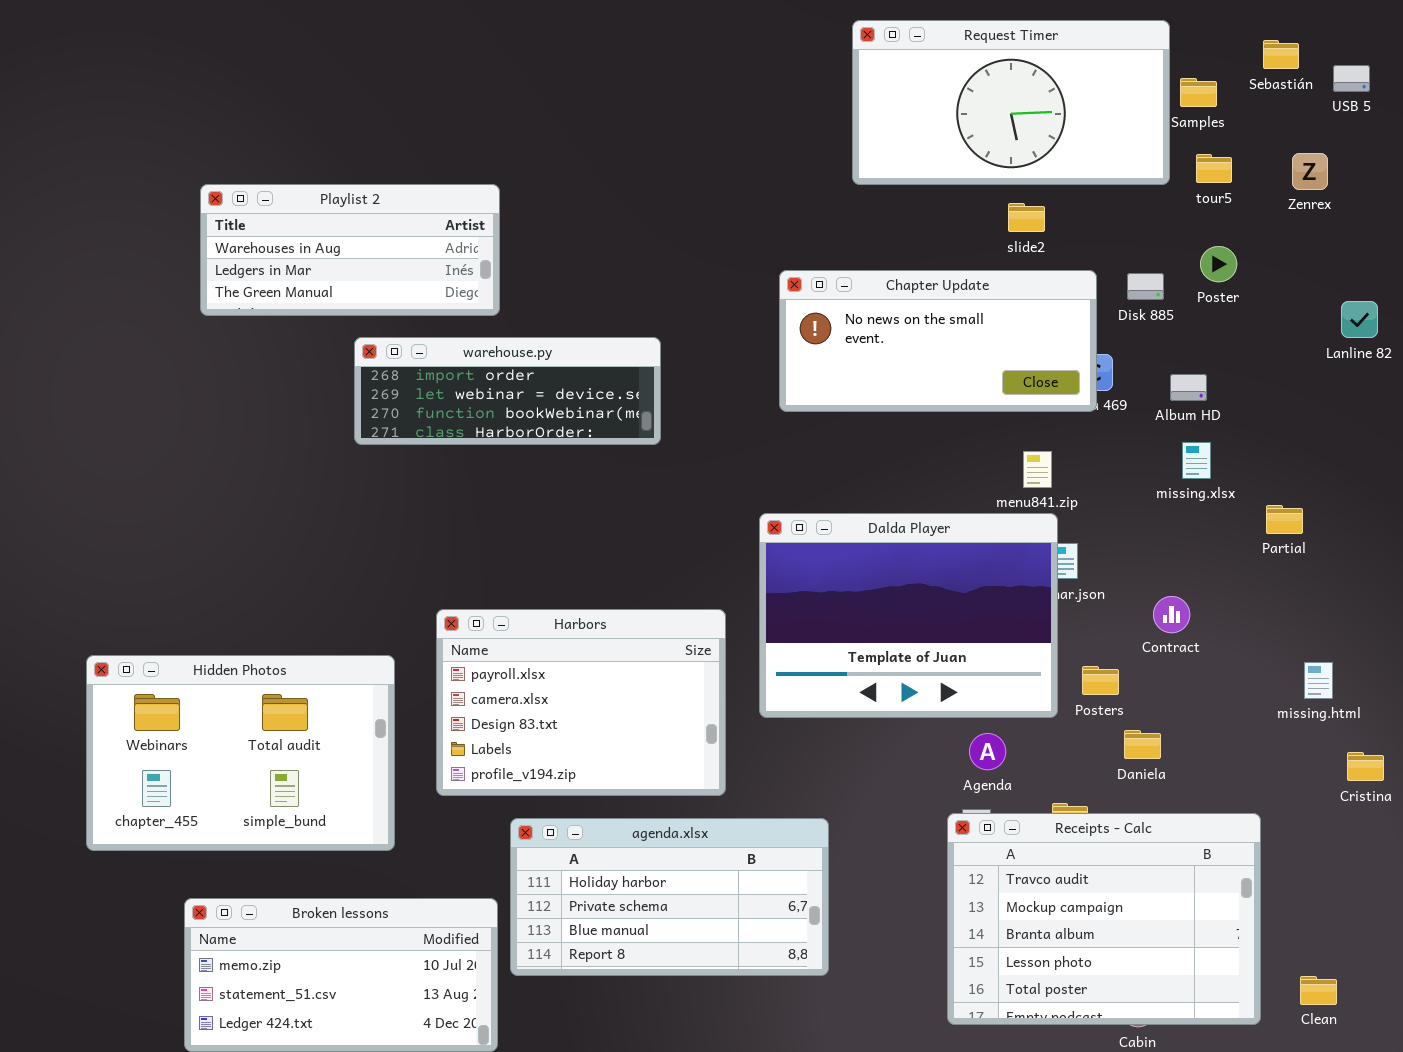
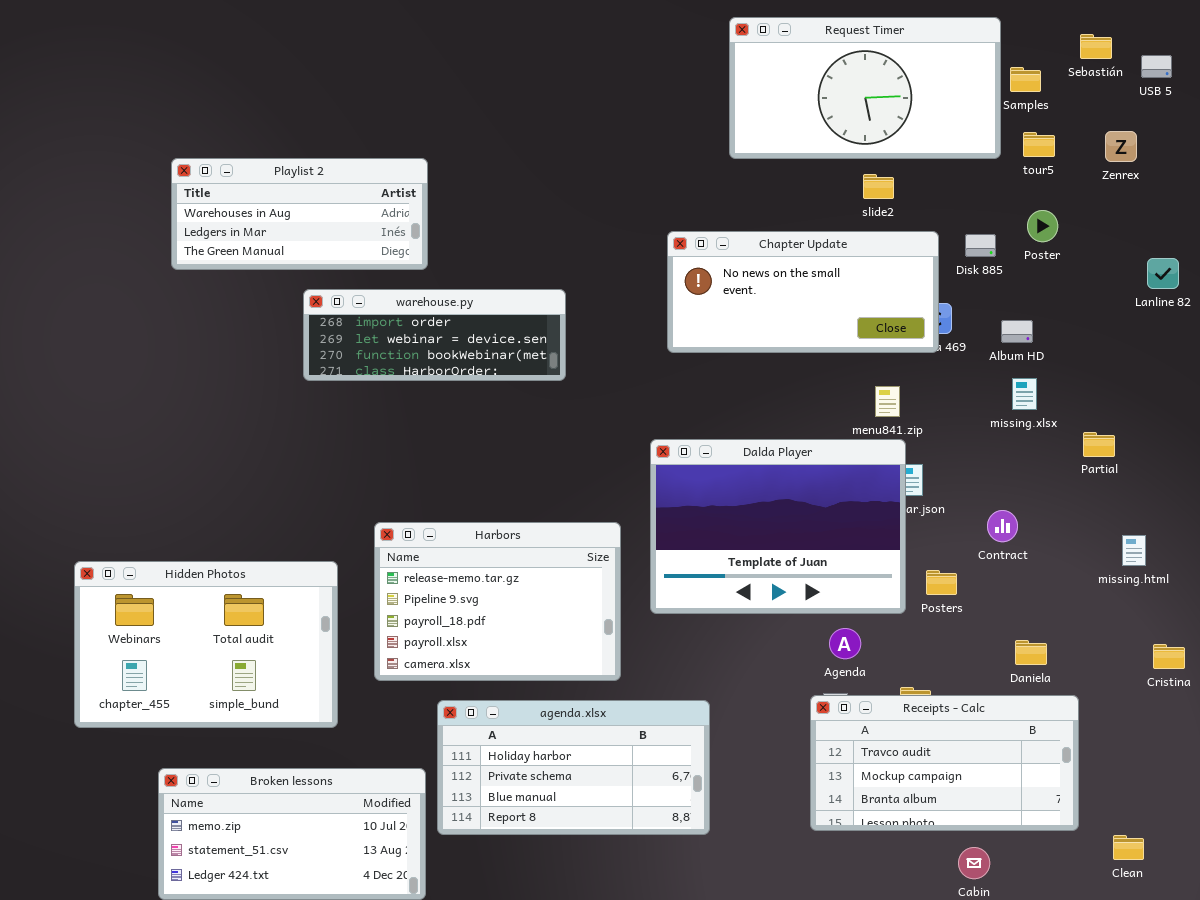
Harbors: [436,609,726,796] -> [374,522,621,681], scrolled up 3 rows
missing.html: [1304,662,1333,699] -> [1122,535,1146,566], moved
Daniela: [1124,730,1161,759] -> [1015,640,1047,665], moved
Receipts - Calc: [947,813,1261,1025] -> [810,695,1079,831], resized

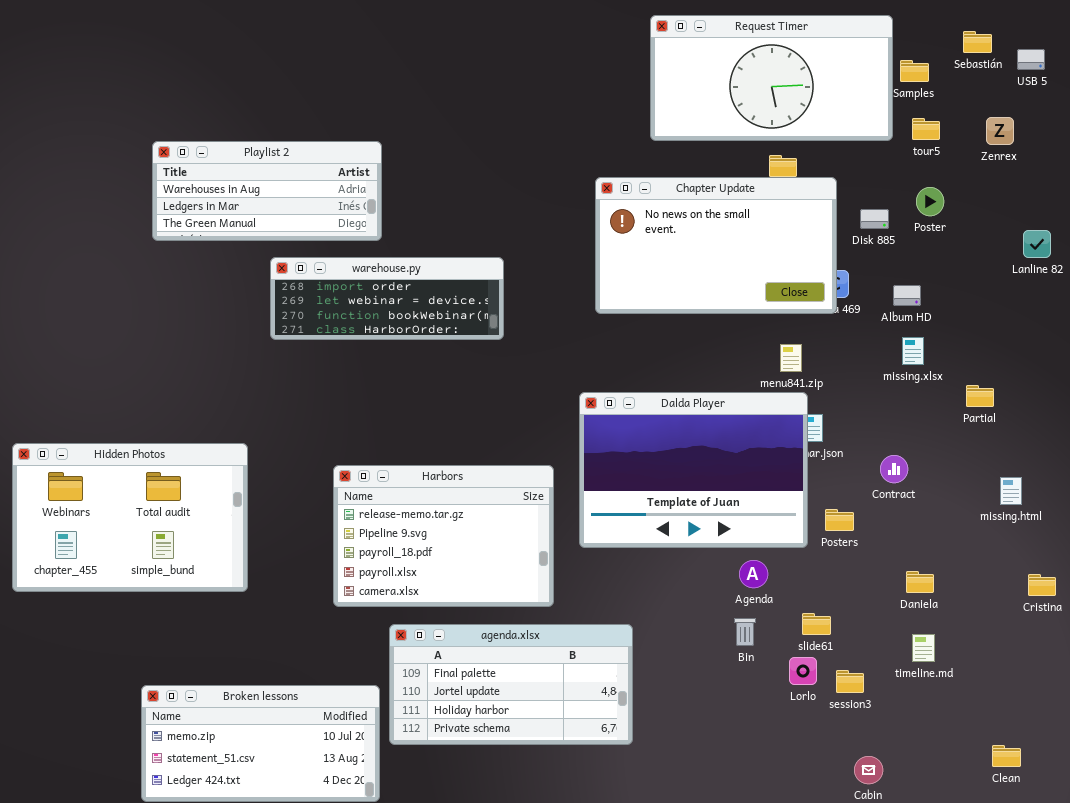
Chapter Update: [667,231,939,353] -> [595,177,837,314], resized
Hidden Photos: [74,561,338,728] -> [12,443,248,592], moved
Receipts - Calc: [810,695,1079,831] -> none, closed
agenda.xlsx: [437,700,710,835] -> [389,624,633,745], scrolled up 2 rows

